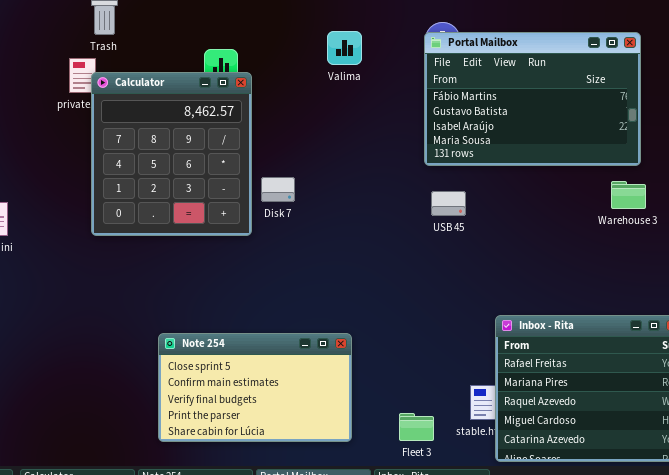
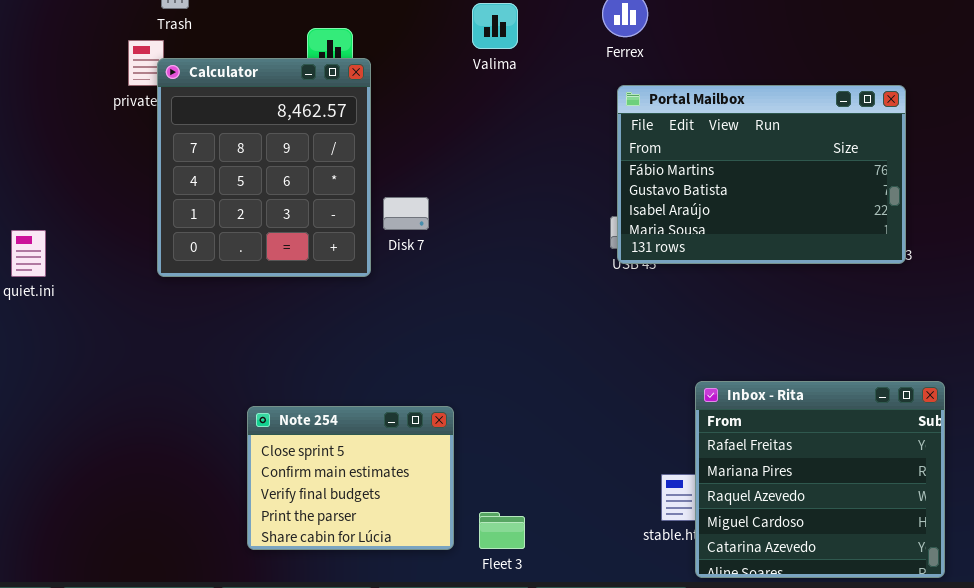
Portal Mailbox: [424,32,641,166] -> [617,85,906,264], moved
Note 254: [158,333,352,442] -> [247,406,454,550], resized
Fleet 3: [399,413,434,441] -> [479,512,525,549], moved

